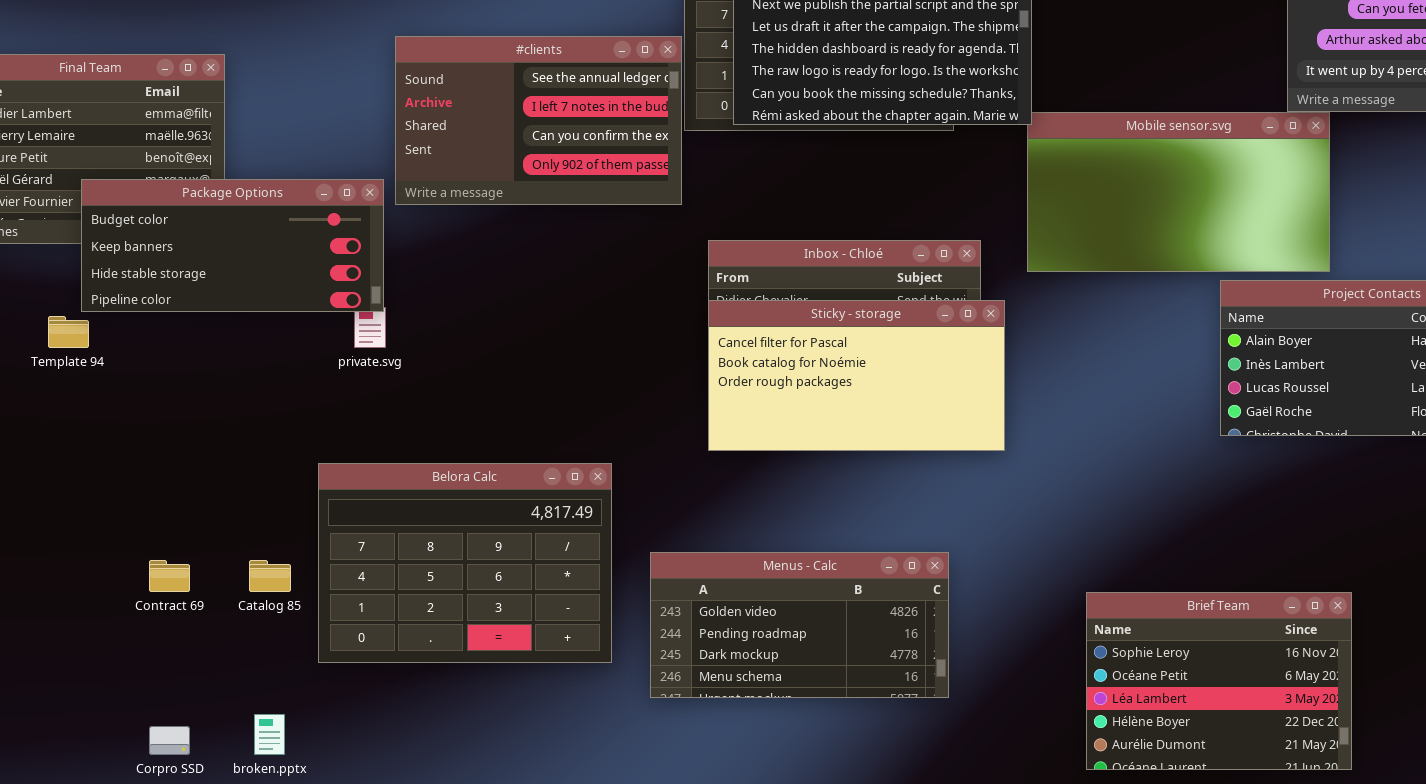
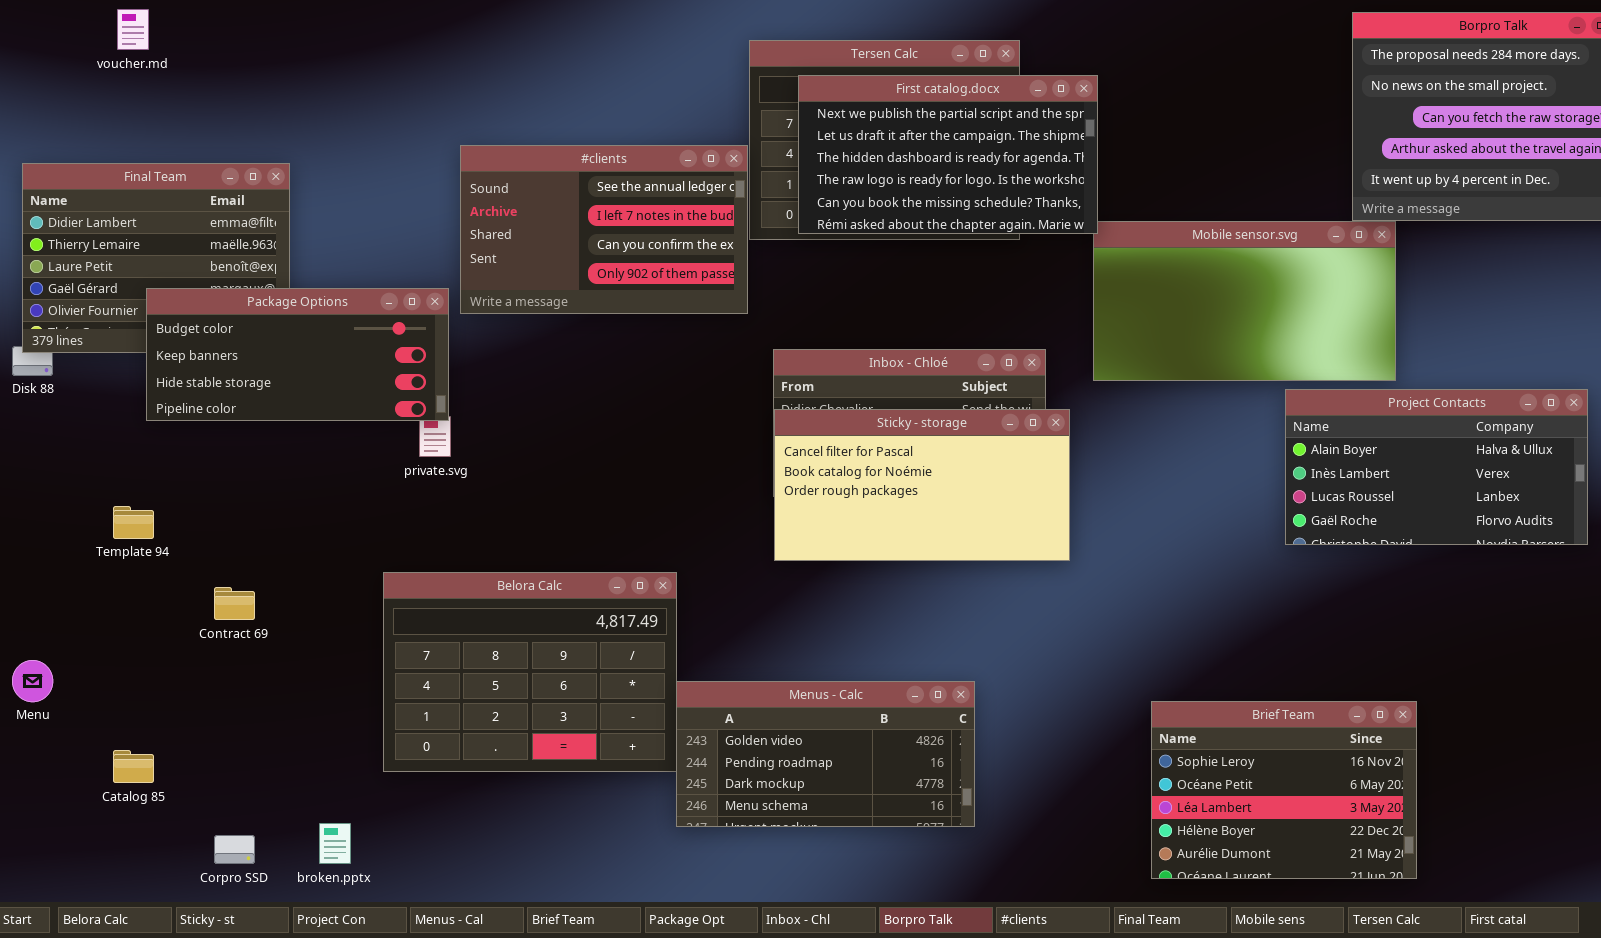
Template 94: [48,316,89,348] -> [113,506,154,539], moved
Menus - Calc: [650,552,949,698] -> [676,681,975,827], moved
Contract 69: [149,560,190,592] -> [214,587,255,620], moved
Catalog 85: [249,560,291,592] -> [113,750,154,783], moved

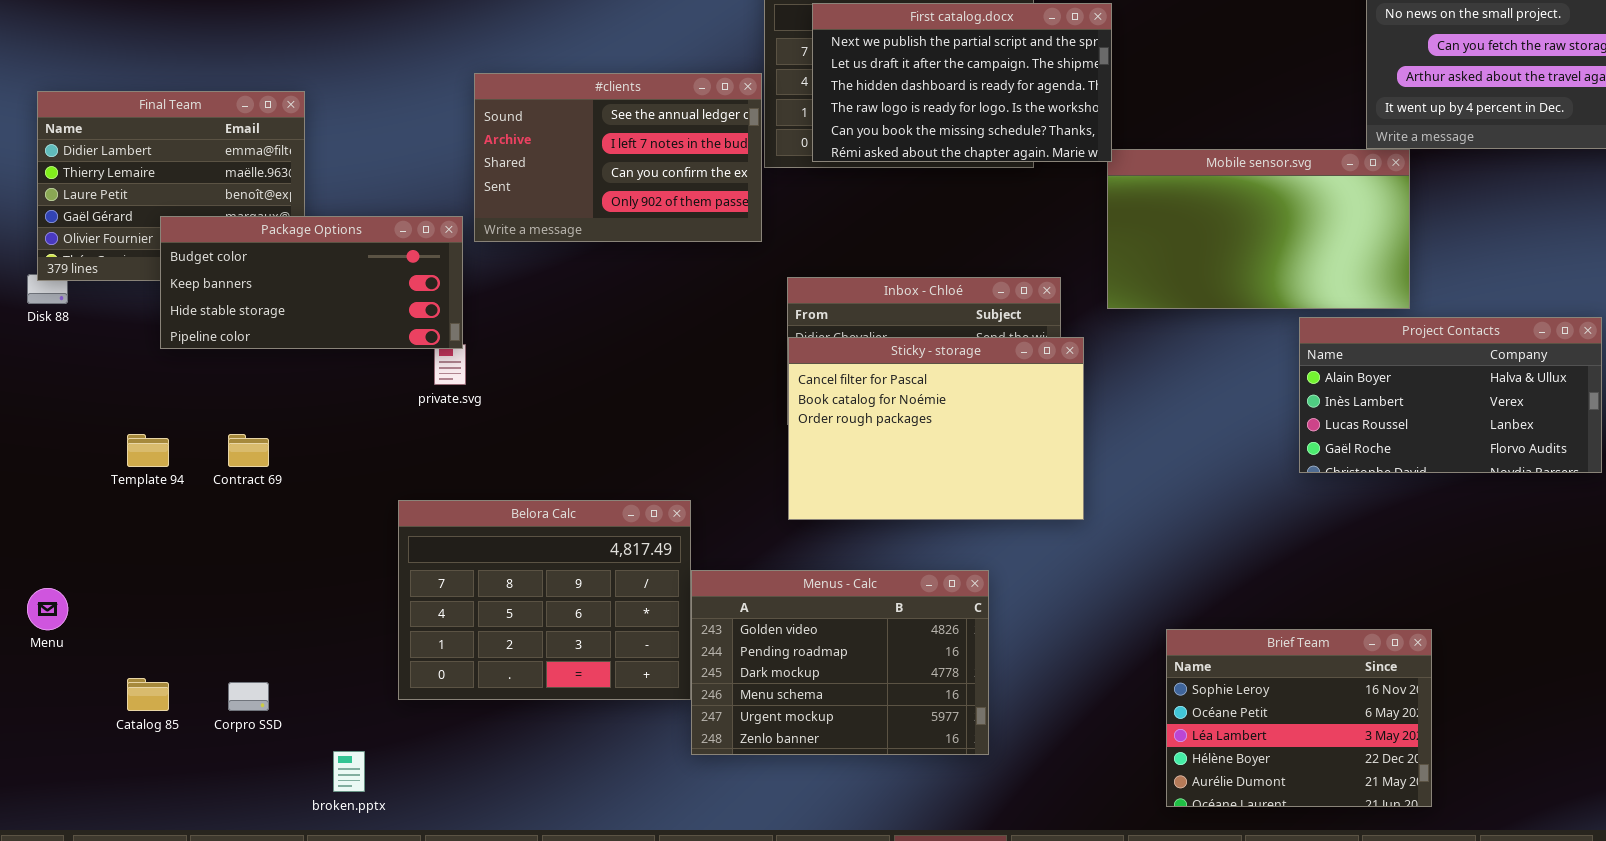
Sticky - storage: [774,409,1070,561] -> [788,337,1084,520], resized
Contract 69: [214,587,255,620] -> [228,434,269,467], moved
Menus - Calc: [676,681,975,827] -> [691,570,989,755], resized
Corpro SSD: [214,835,255,864] -> [228,682,269,711], moved

